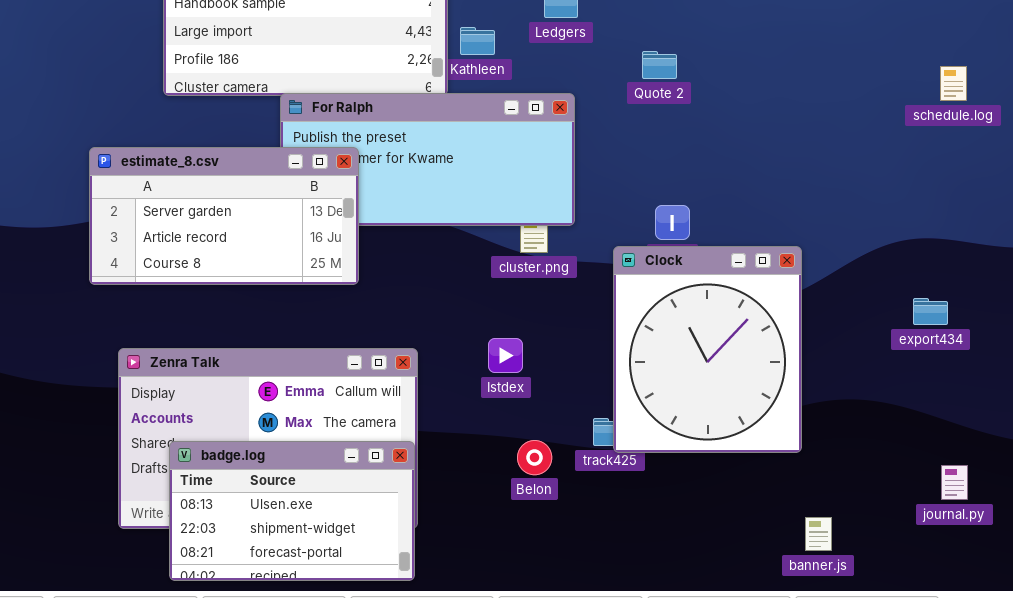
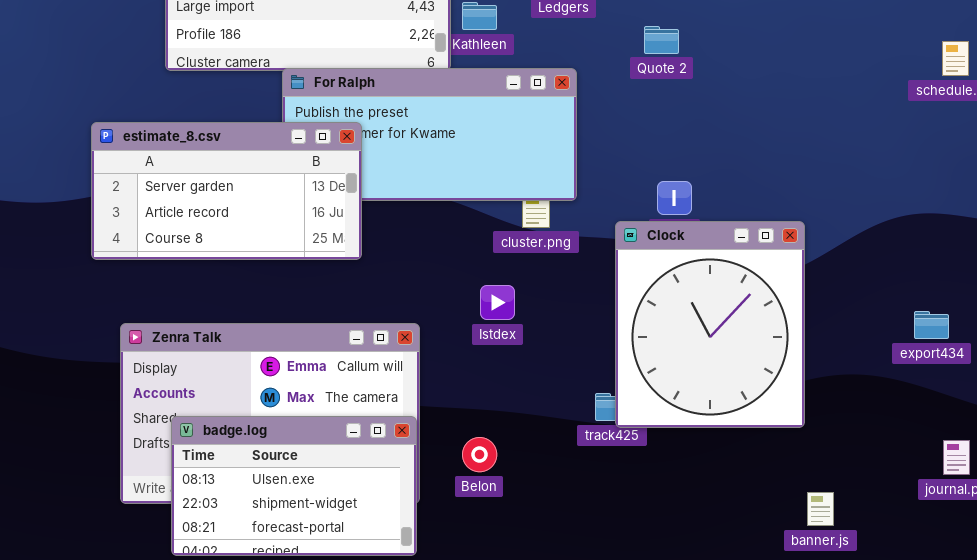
export434: [913,298,948,325] -> [914,311,949,339], moved
Istdex: [488,338,523,373] -> [480,285,515,320], moved
Belon: [517,440,552,475] -> [462,437,497,472], moved

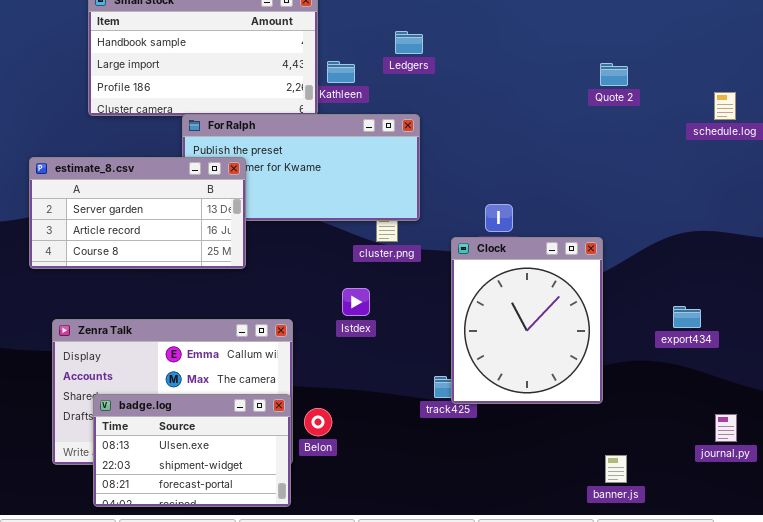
Quote 2: [644,26,679,54] -> [600,63,628,86], moved
export434: [914,311,949,339] -> [673,306,701,328], moved
Belon: [462,437,497,472] -> [304,408,332,436], moved

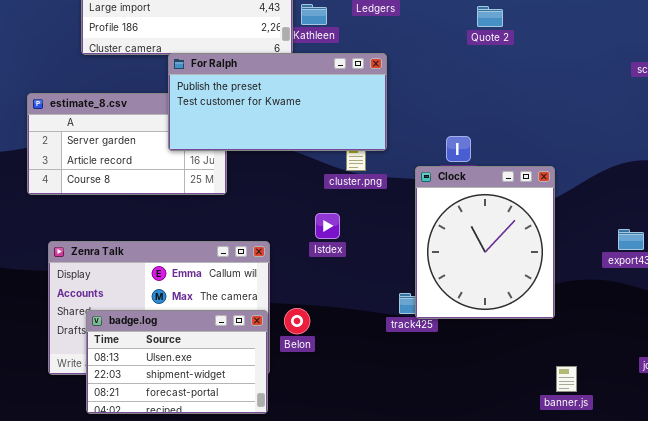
Quote 2: [600,63,628,86] -> [477,6,503,27], moved
For Ralph: [182,114,420,221] -> [168,53,387,151], raised
Belon: [304,408,332,436] -> [284,308,310,334], moved

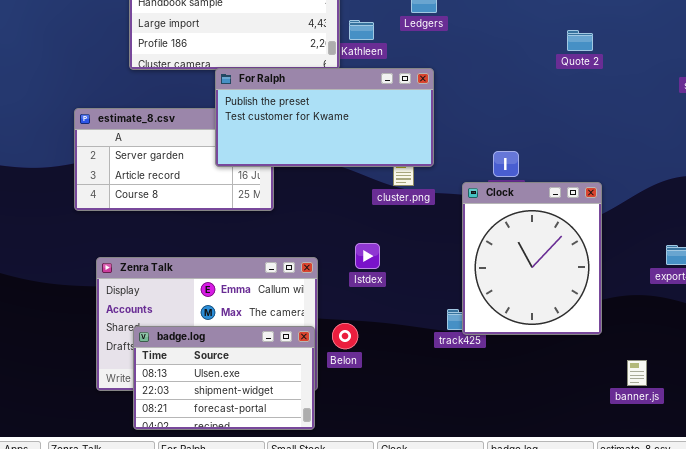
Quote 2: [477,6,503,27] -> [567,30,593,51], moved
Istdex: [315,213,340,239] -> [355,243,380,269], moved
banner.js: [556,366,577,392] -> [627,360,647,386], moved

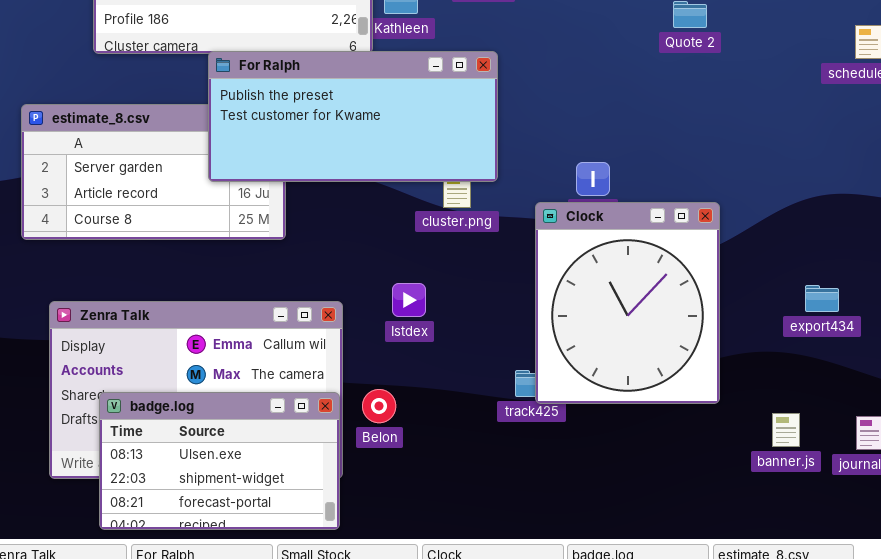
banner.js: [627,360,647,386] -> [772,413,800,447], moved

